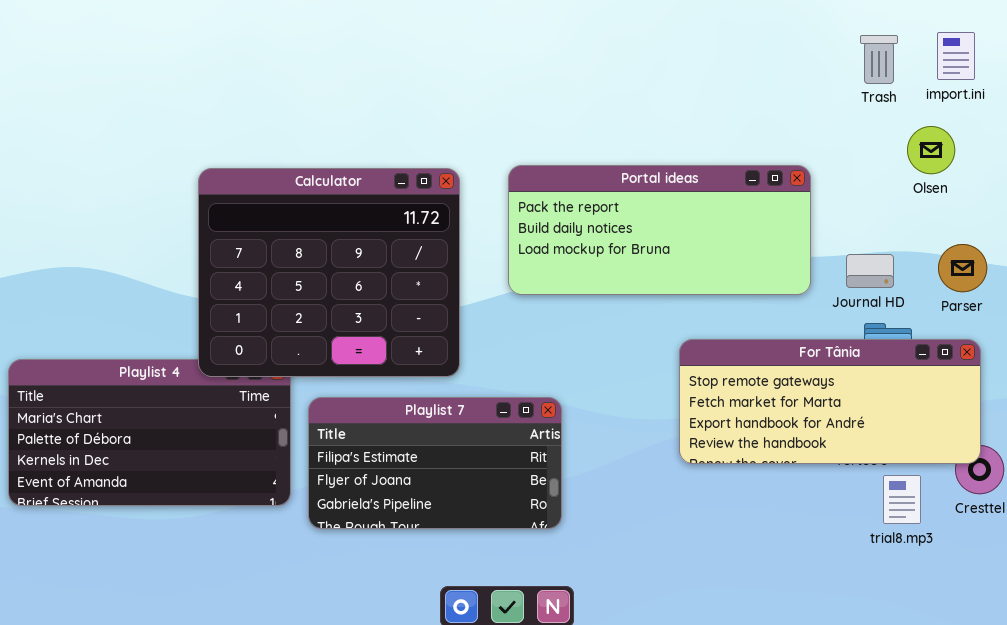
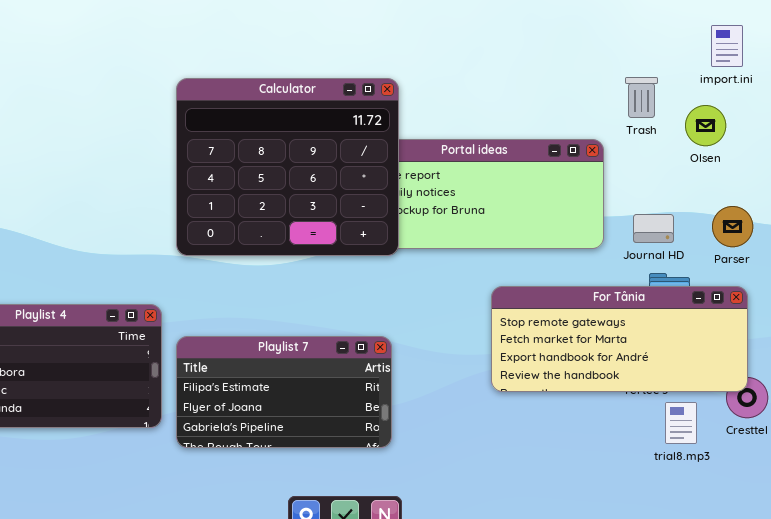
Trash: [860,35,898,84] -> [625,77,658,118], moved
Calculator: [198,168,460,377] -> [176,78,399,256], moved

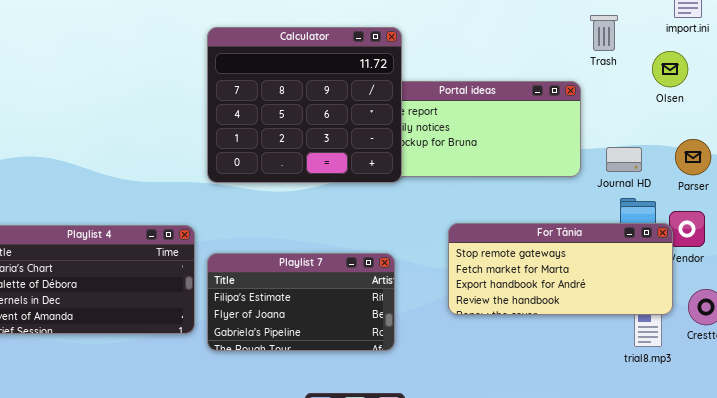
Trash: [625,77,658,118] -> [590,15,618,51], moved
For Tânia: [491,286,748,392] -> [448,223,673,315], moved

